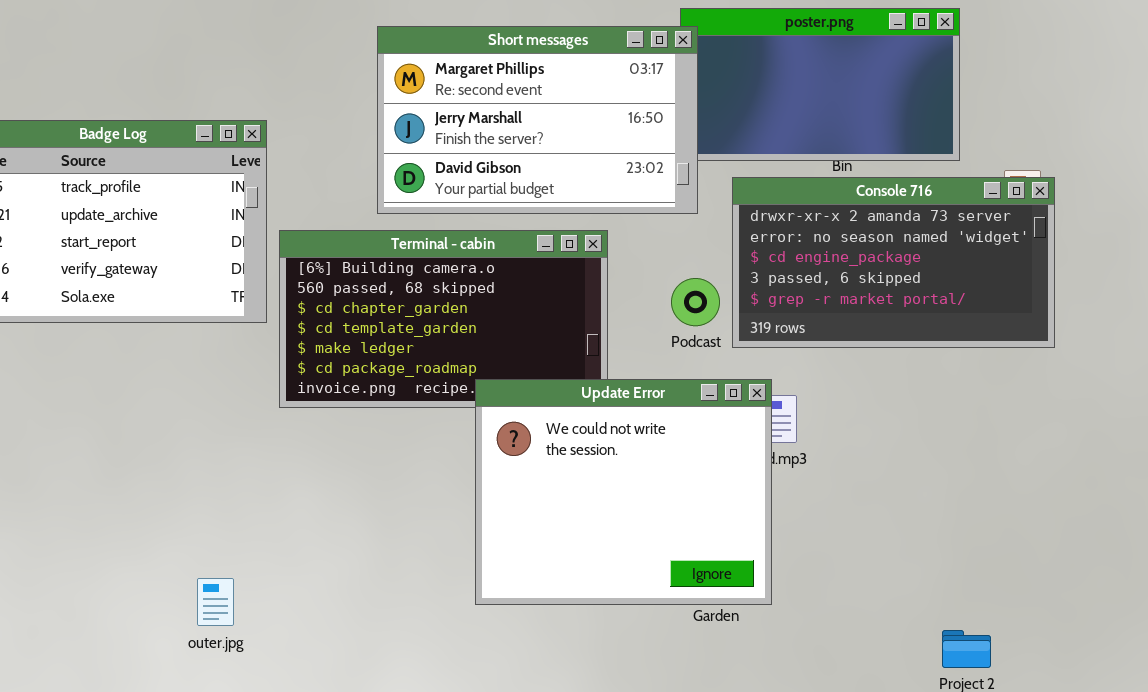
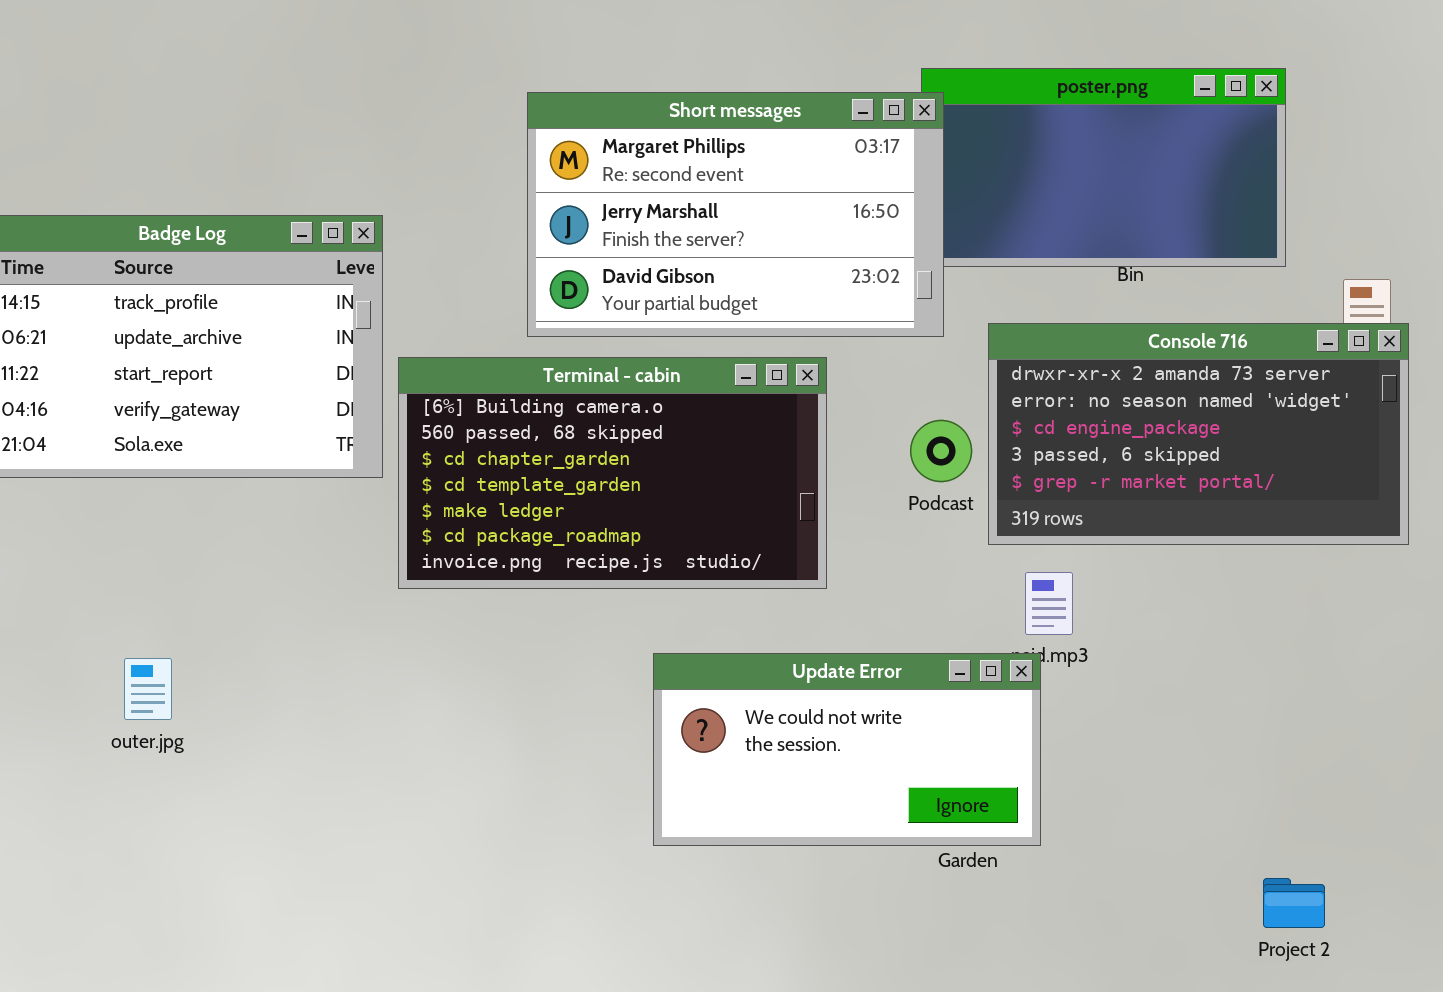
Console 716: [732,177,1055,348] -> [988,323,1409,545], moved
Update Error: [475,379,772,605] -> [653,653,1041,846], resized
outer.jpg: [197,578,234,626] -> [124,658,172,720], moved

